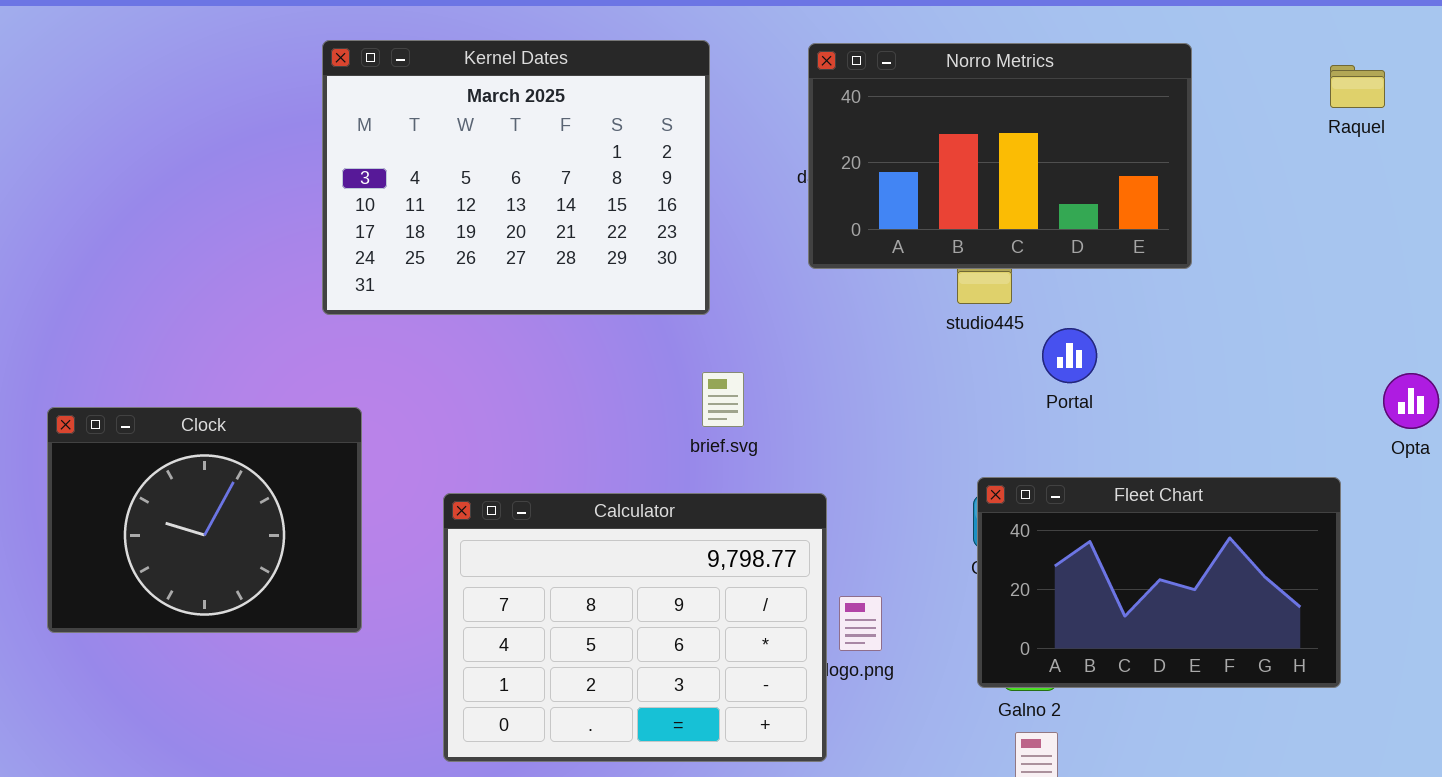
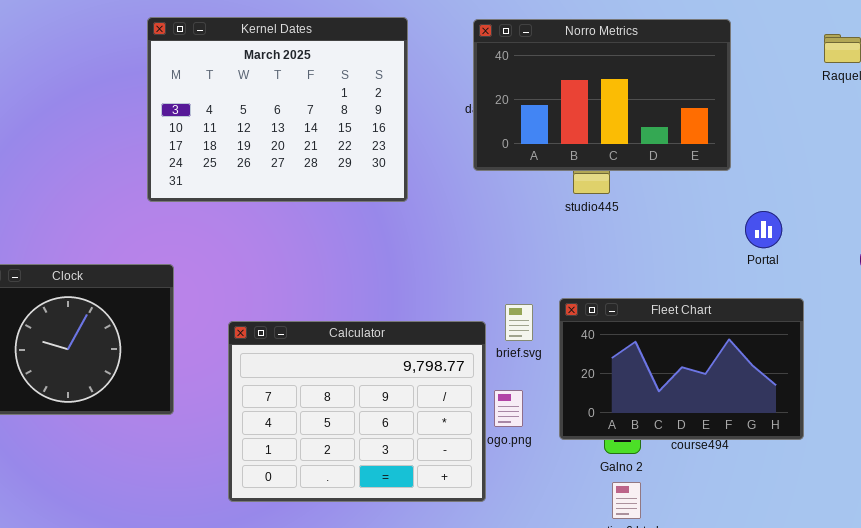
Portal: [1042,328,1097,383] -> [745,211,782,248], moved
brief.svg: [702,372,744,427] -> [505,304,533,341], moved
Fleet Chart: [977,477,1341,688] -> [559,298,804,440], moved

